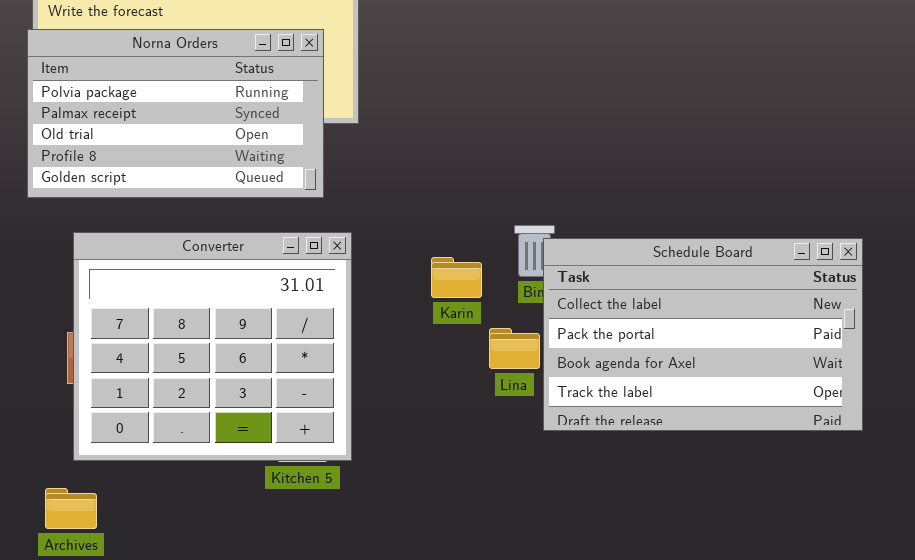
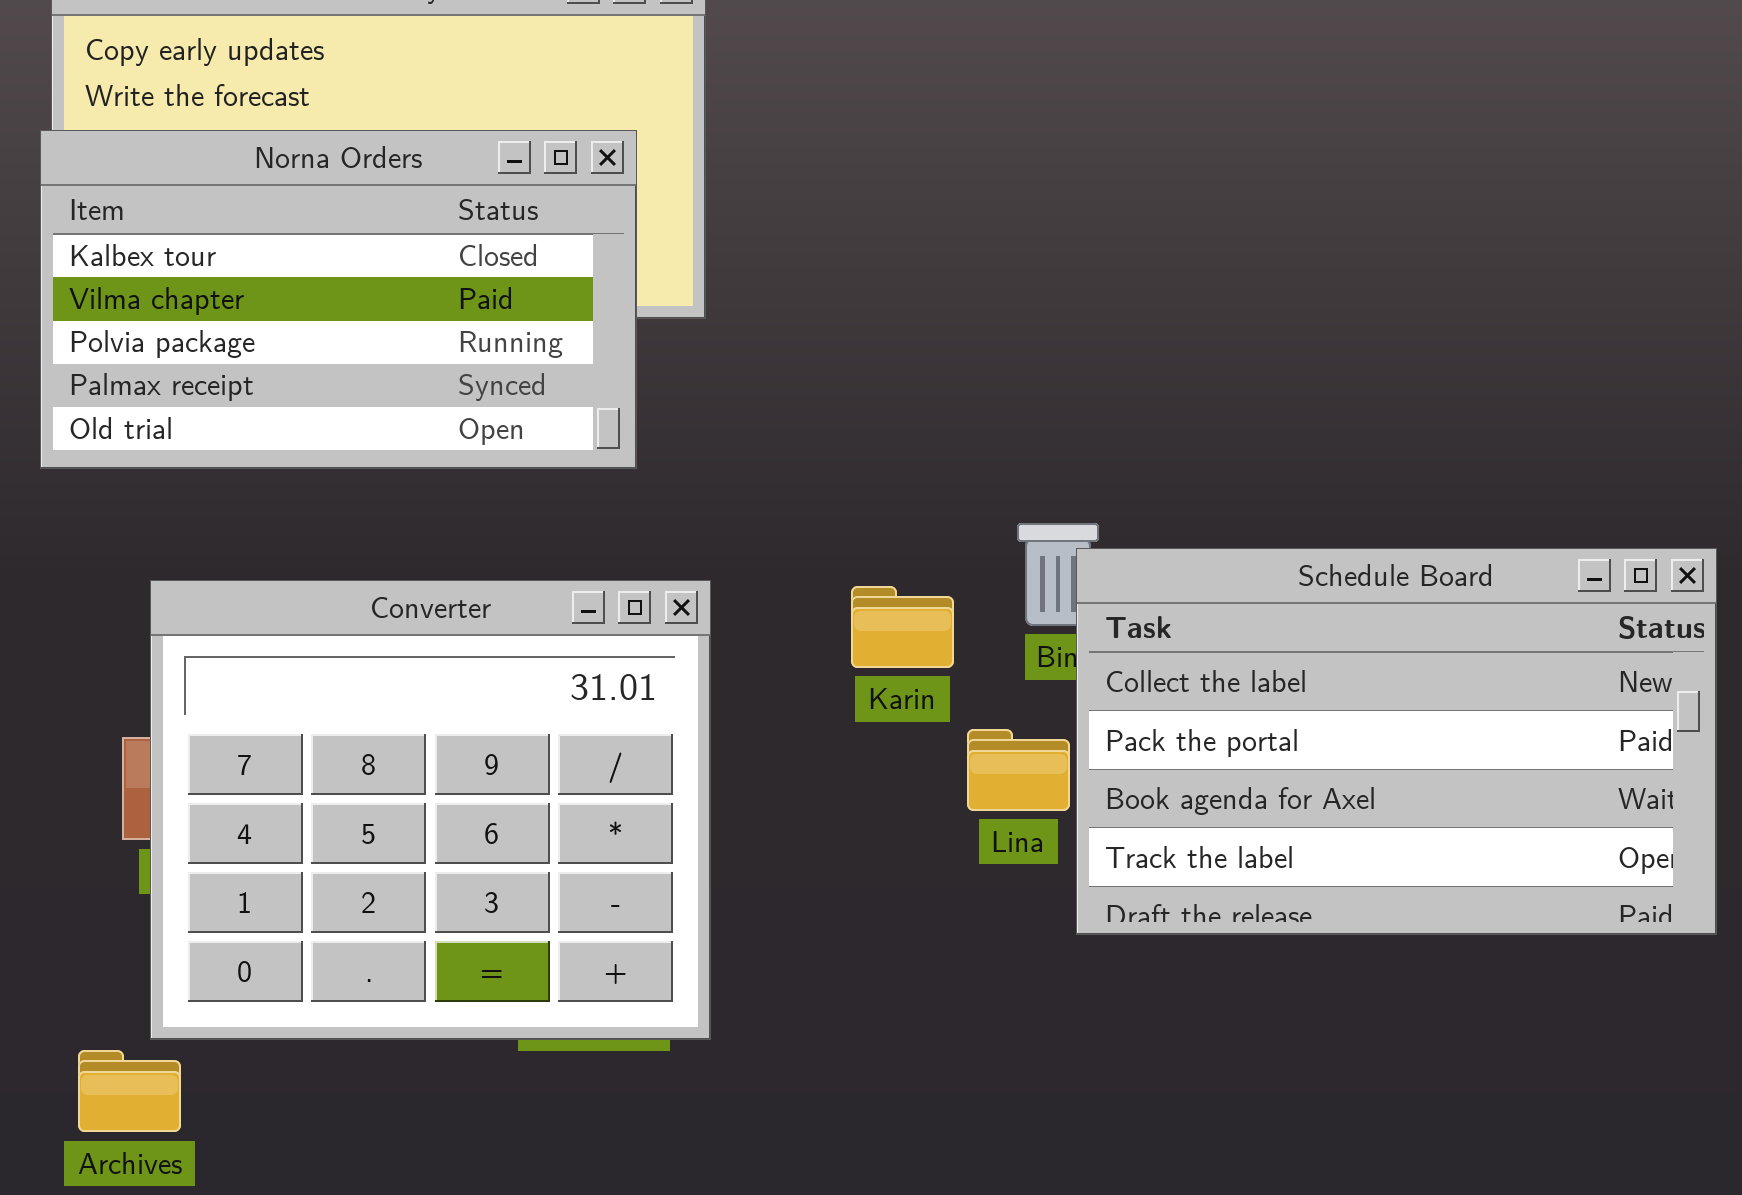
Norna Orders: [27,29,324,198] -> [40,130,637,469], scrolled up 2 rows
Converter: [73,232,352,461] -> [150,580,711,1040], moved

